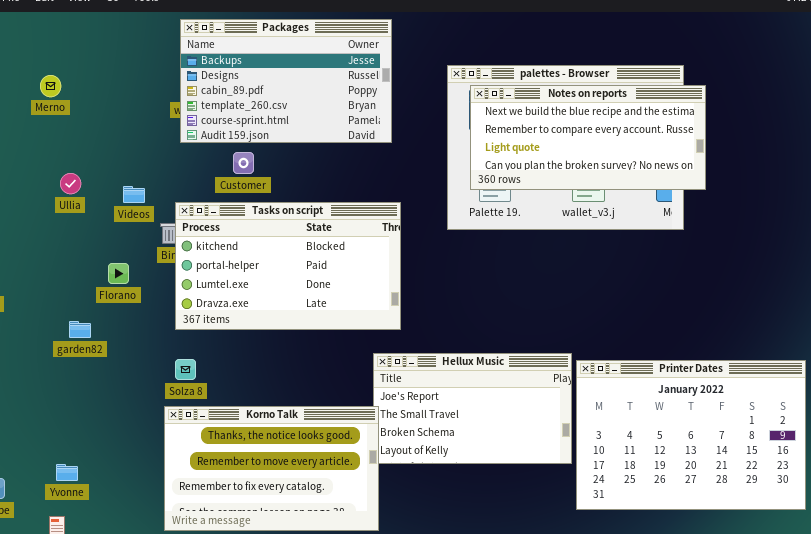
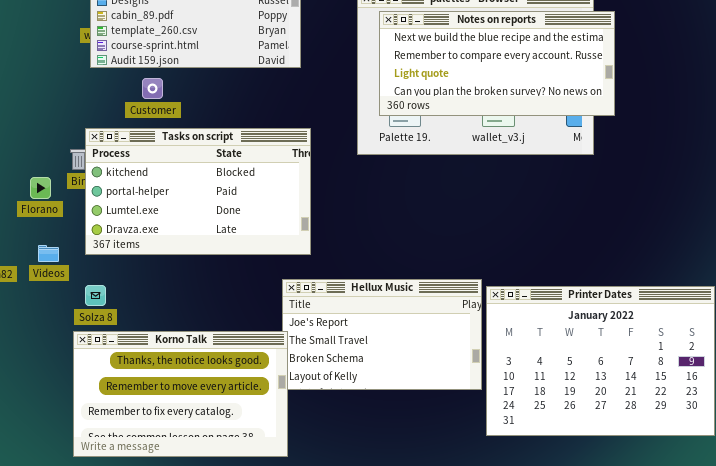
Videos: [123,186,145,203] -> [38,245,59,262], moved
Florano: [108,263,129,284] -> [30,177,51,199], moved

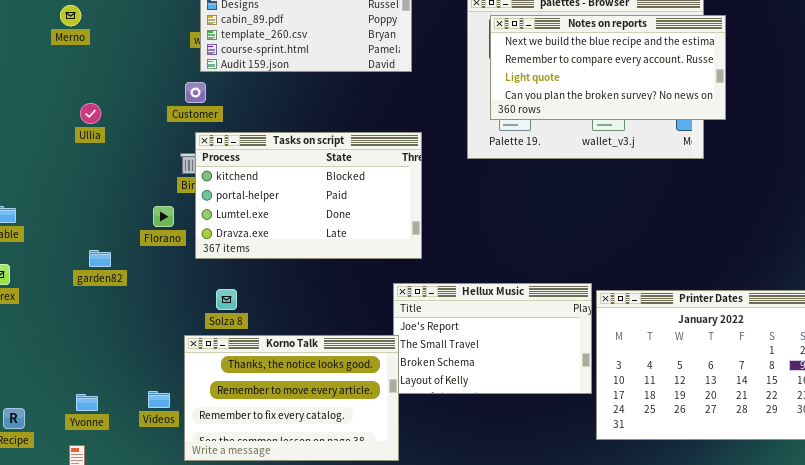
Customer: [142,78,163,99] -> [185,82,206,103], moved
Florano: [30,177,51,199] -> [153,206,174,227], moved
Videos: [38,245,59,262] -> [148,391,170,408], moved
Solza 8: [85,285,106,306] -> [216,289,237,310], moved

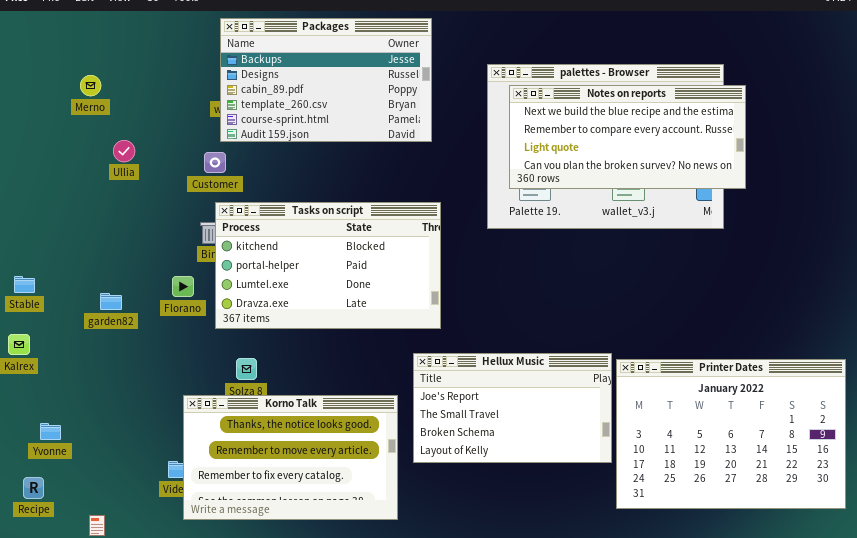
Ullia: [80,103,101,124] -> [113,140,135,162], moved
garden82: [89,250,111,267] -> [100,293,122,310], moved
Korno Talk: [184,335,399,461] -> [183,395,398,520], moved
Yvonne: [76,394,98,411] -> [40,423,61,440], moved

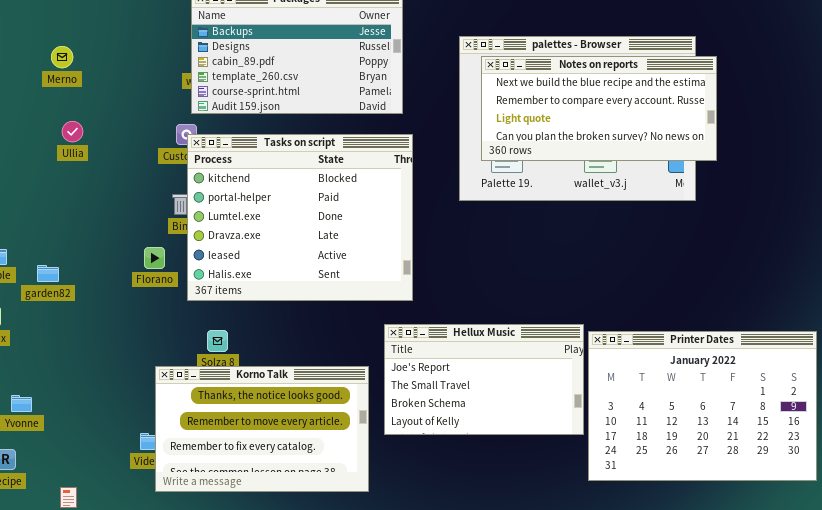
Ullia: [113,140,135,162] -> [62,121,83,142], moved
Tasks on script: [215,202,441,329] -> [187,134,413,301], resized
garden82: [100,293,122,310] -> [37,265,59,282], moved

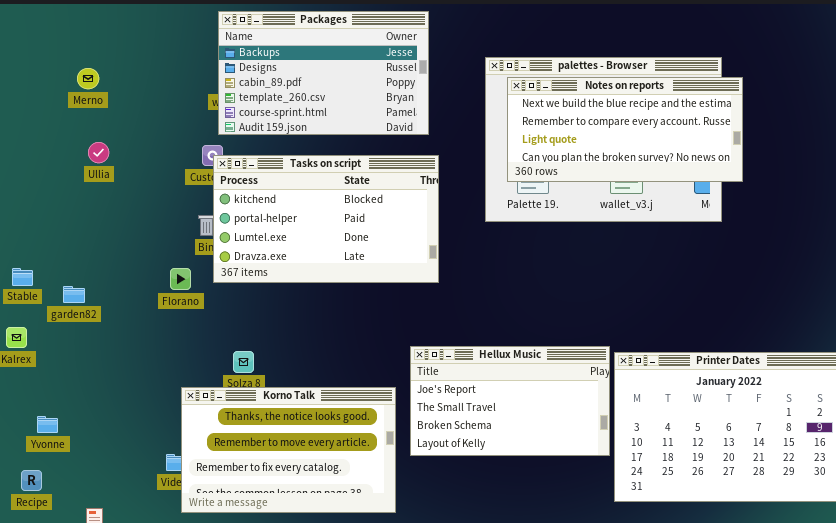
Tasks on script: [187,134,413,301] -> [213,155,439,283], resized

